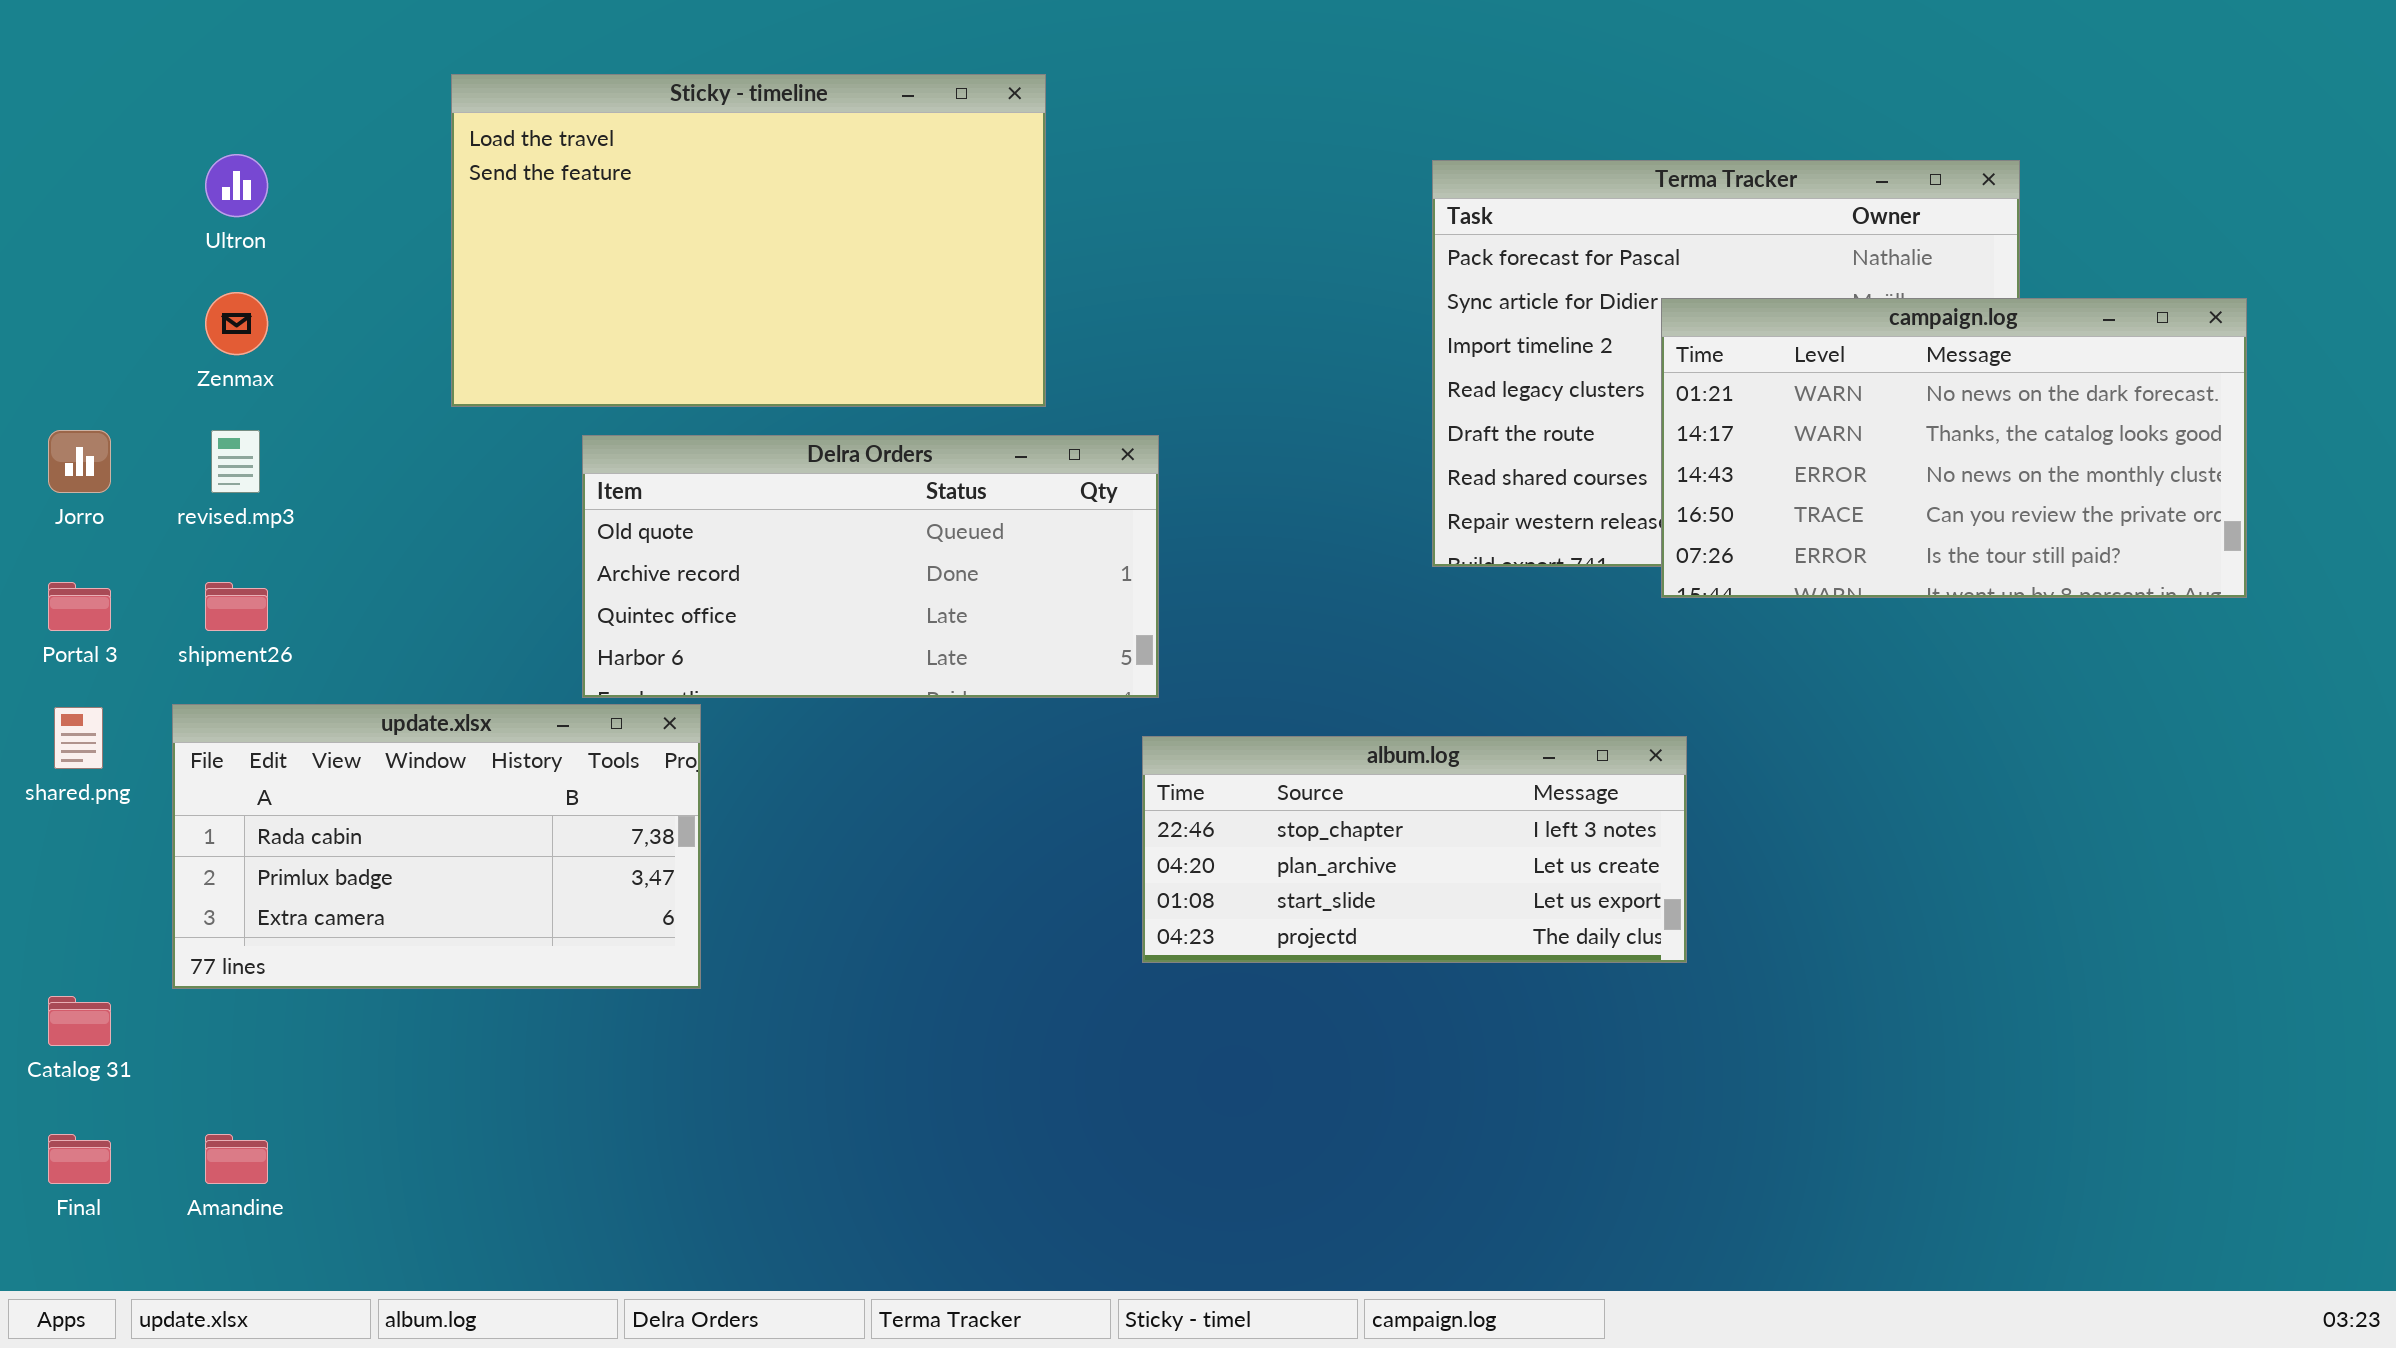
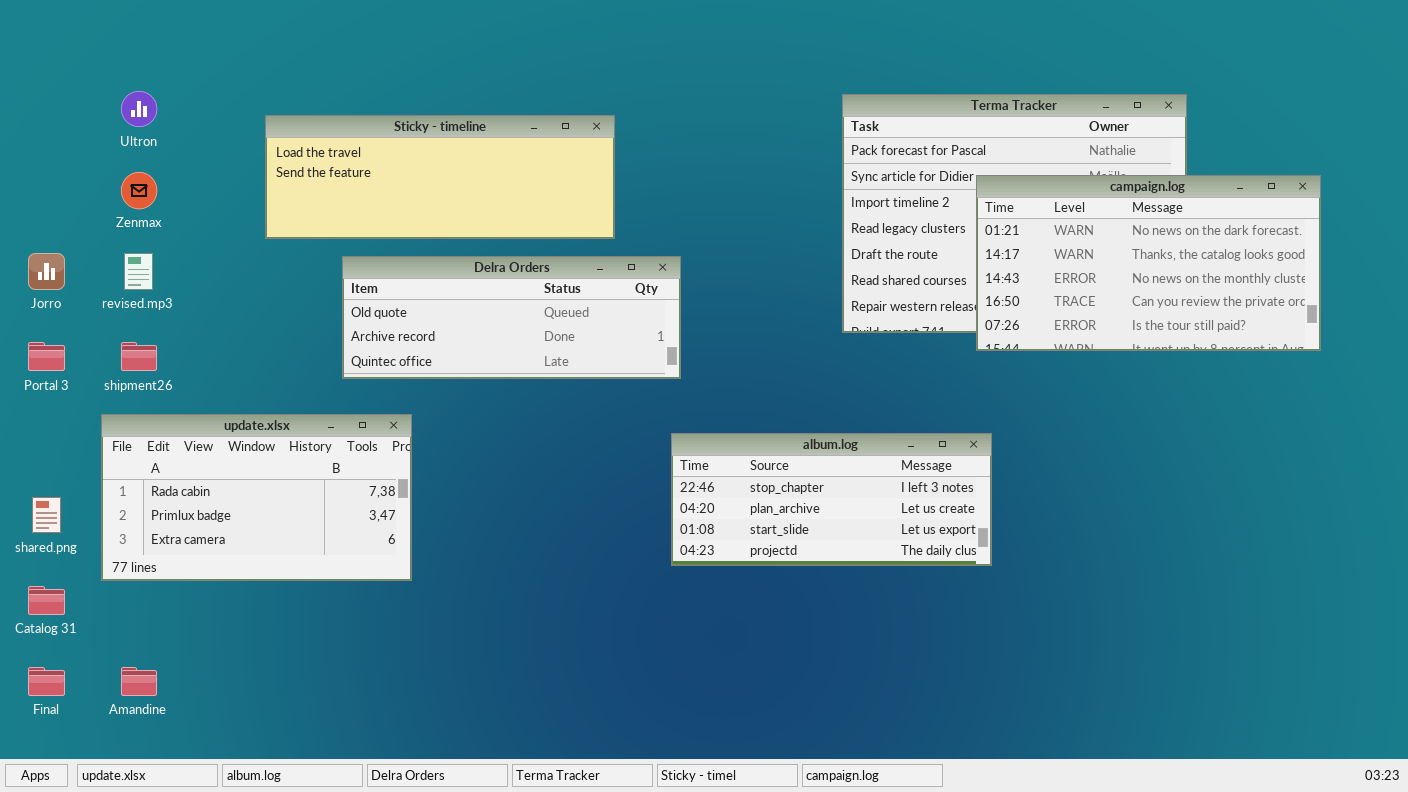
Sticky - timeline: [451,74,1046,407] -> [265,115,615,239], resized
Delra Orders: [582,435,1159,698] -> [342,256,681,379], resized
shared.png: [54,707,103,769] -> [32,497,61,533], moved

